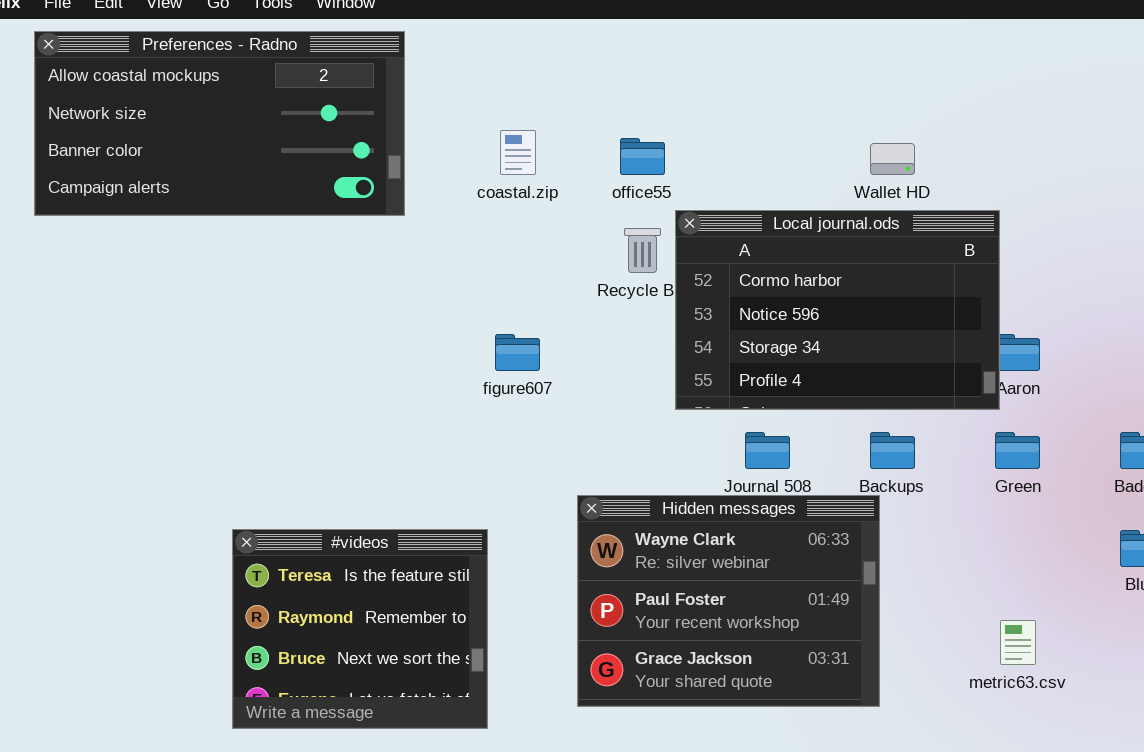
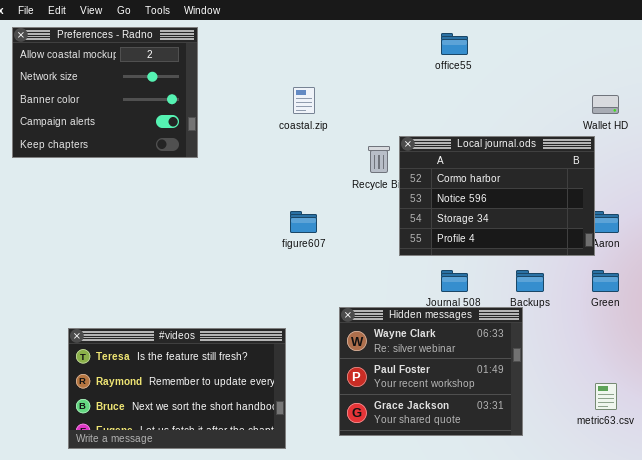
Preferences - Radno: [34,31,405,216] -> [12,27,198,158], resized
office55: [620,138,665,175] -> [441,33,468,55], moved
Wallet HD: [870,143,915,175] -> [592,95,619,114], moved
#videos: [232,529,488,729] -> [68,328,286,449], resized

